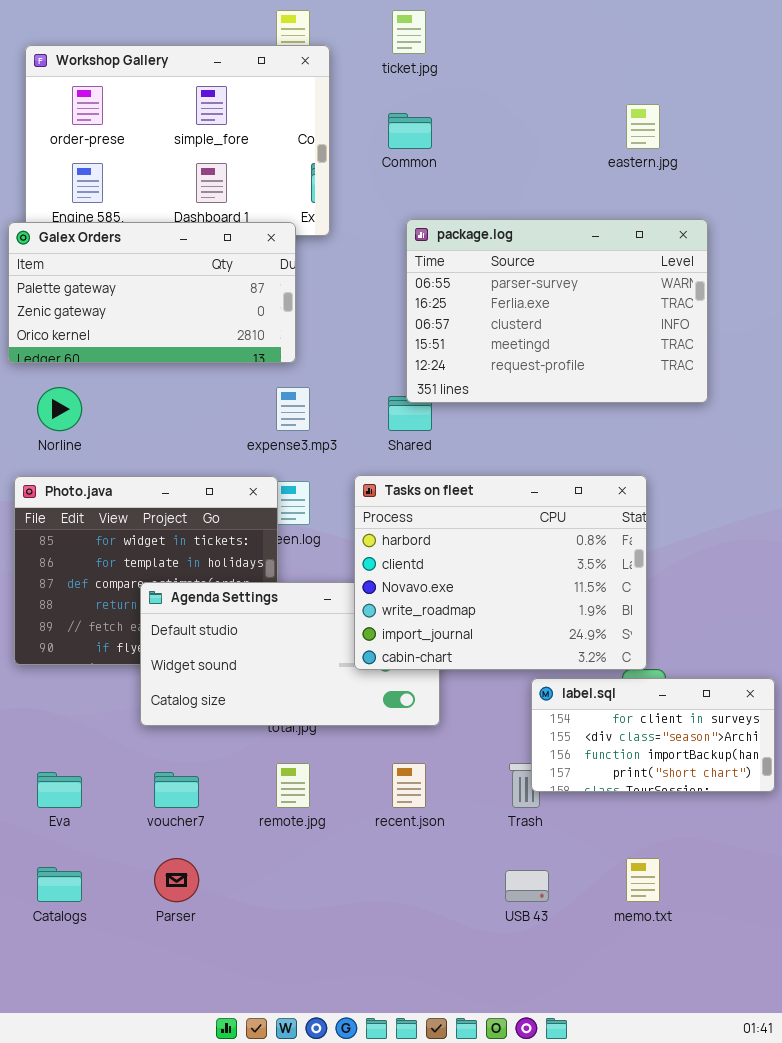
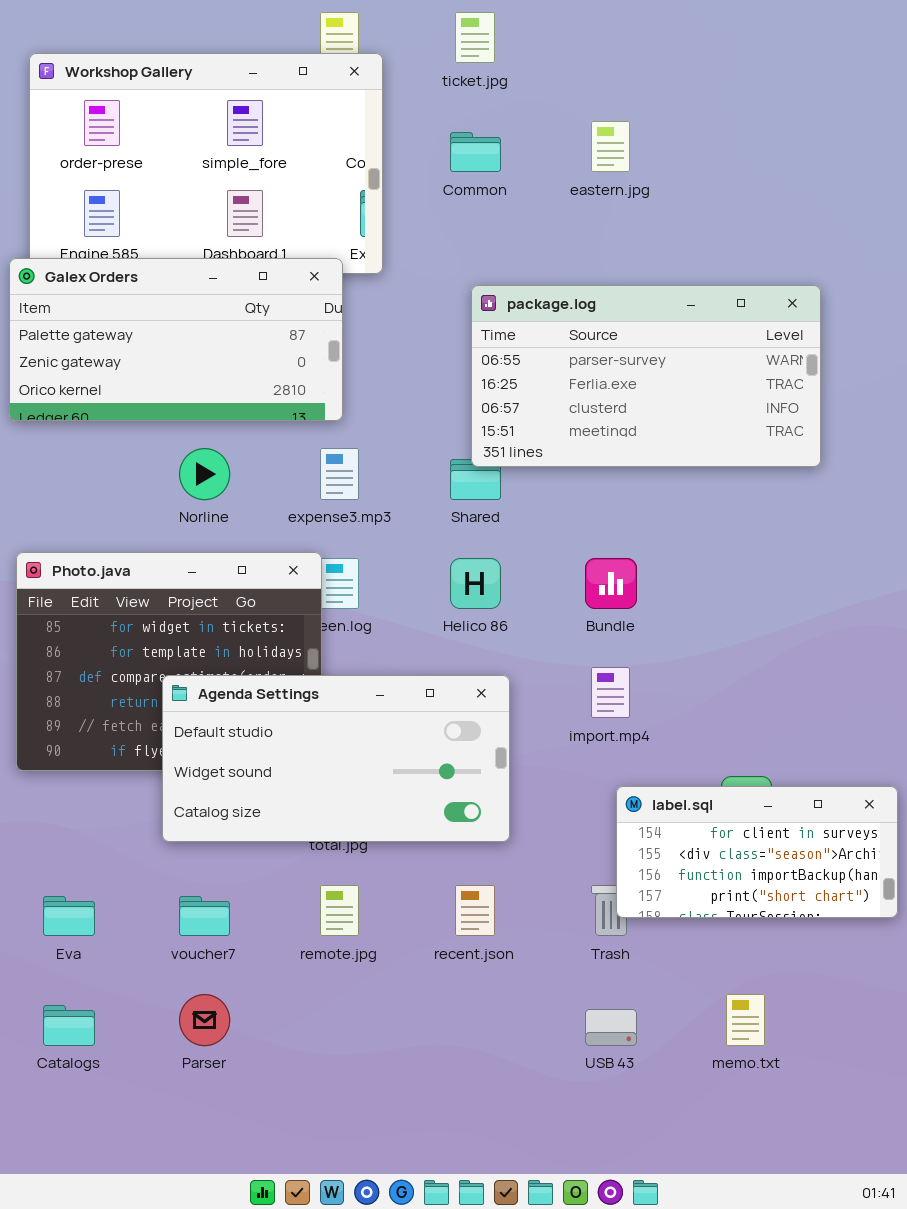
eastern.jpg: [626,104,660,149] -> [591,121,630,172], moved
package.log: [406,219,708,403] -> [471,285,821,467], resized
Norline: [37,387,82,431] -> [179,448,230,500], moved
Tasks on fleet: [354,475,647,670] -> none, closed

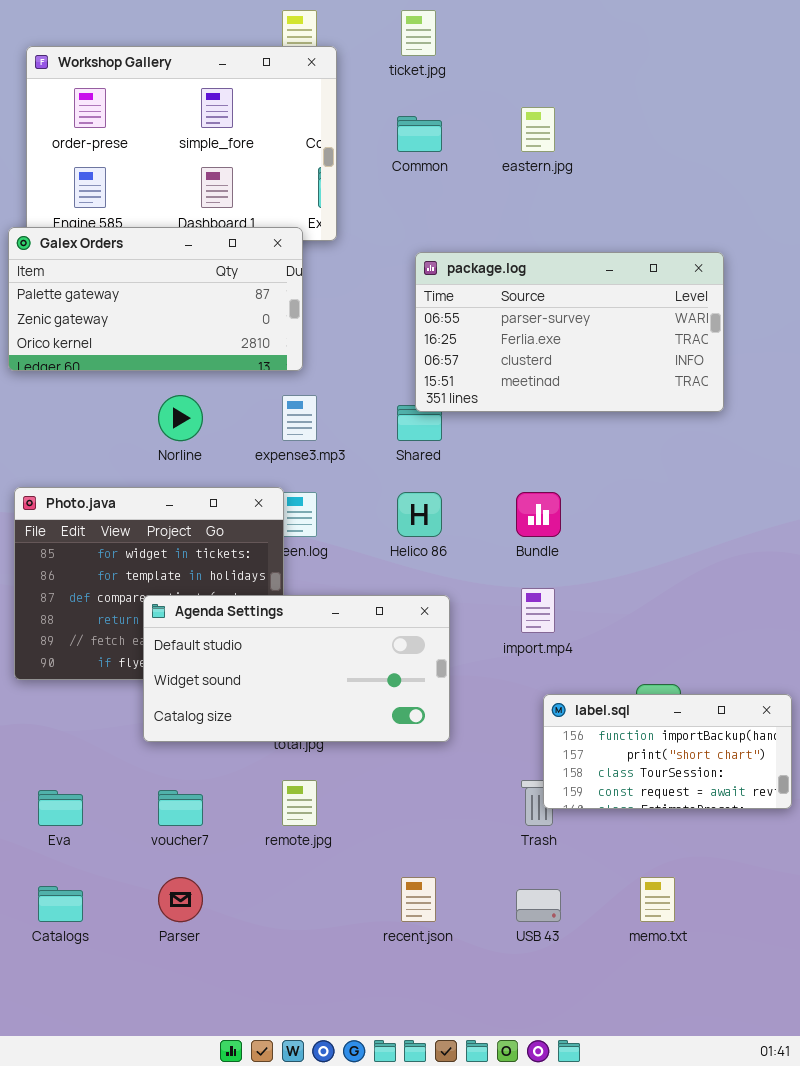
label.sql: [616,786,898,918] -> [543,694,792,809], scrolled down 2 rows
recent.json: [455,885,495,936] -> [401,877,436,922], moved

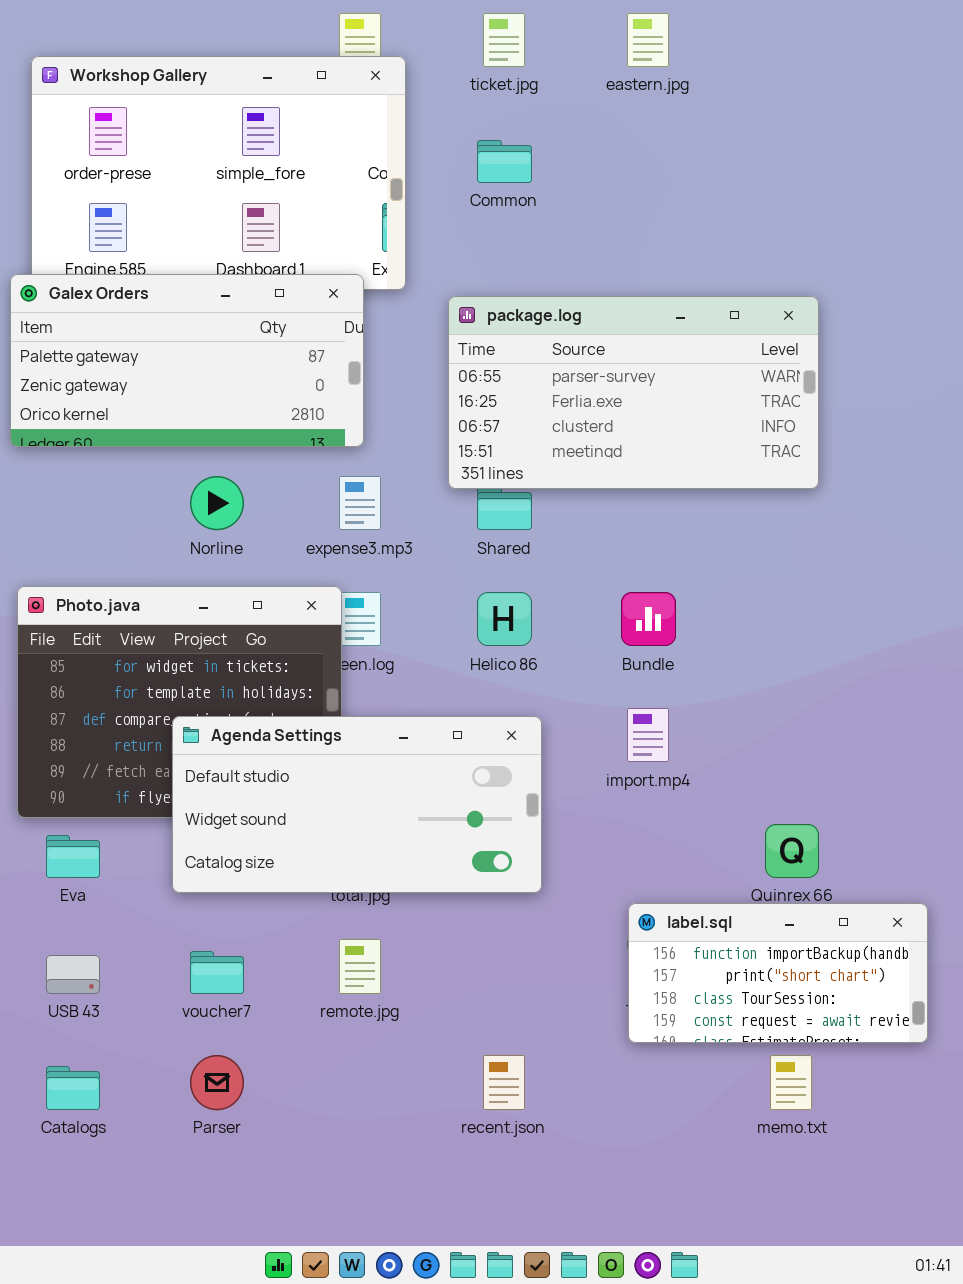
eastern.jpg: [521,107,555,152] -> [627,13,669,67], moved
package.log: [415,252,724,412] -> [448,296,819,489], moved
label.sql: [543,694,792,809] -> [628,903,928,1043], moved
Eva: [38,790,83,826] -> [46,835,100,878], moved
USB 43: [516,889,561,922] -> [46,955,100,994], moved

